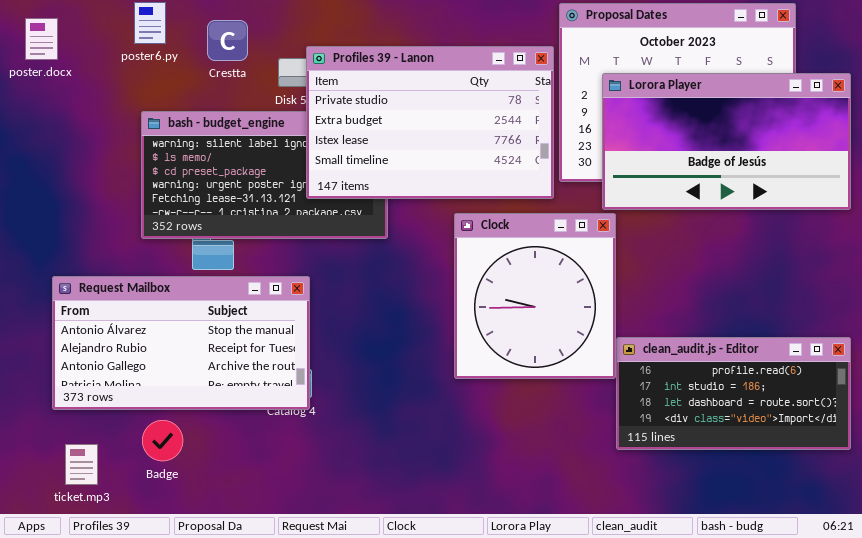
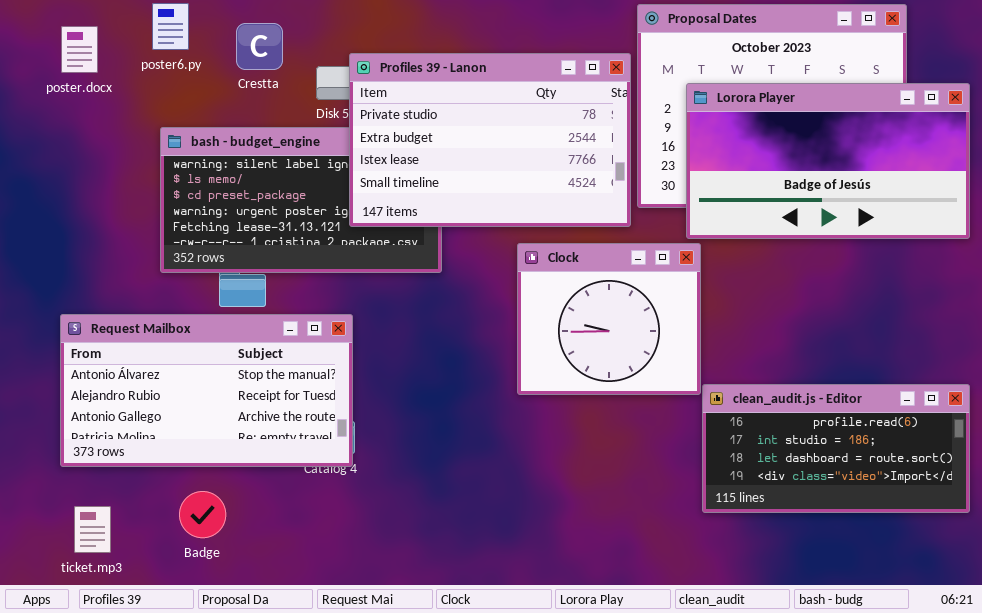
poster.docx: [25,18,58,60] -> [61,26,98,73], moved
Clock: [454,213,616,379] -> [517,243,701,395], resized
Badge: [142,420,183,461] -> [179,491,226,538], moved

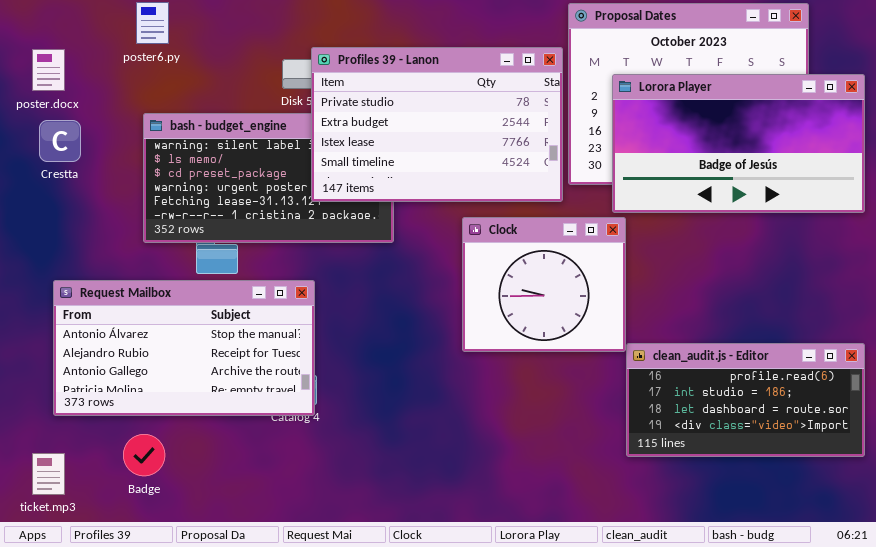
Crestta: [236,23,283,70] -> [39,120,81,162], moved
poster.docx: [61,26,98,73] -> [32,49,65,91], moved
Badge: [179,491,226,538] -> [123,434,165,476], moved
ticket.mp3: [74,506,111,553] -> [32,453,65,495], moved

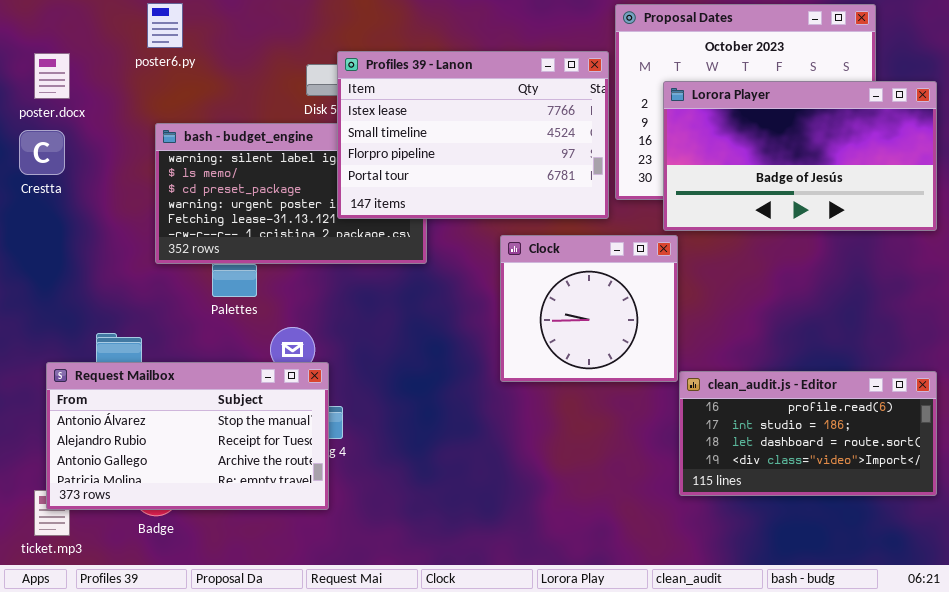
Profiles 39 - Lanon: [311,47,563,202] -> [337,51,609,219], scrolled down 2 rows
Crestta: [39,120,81,162] -> [19,130,65,175], moved
Request Mailbox: [53,280,315,416] -> [46,362,329,510], moved

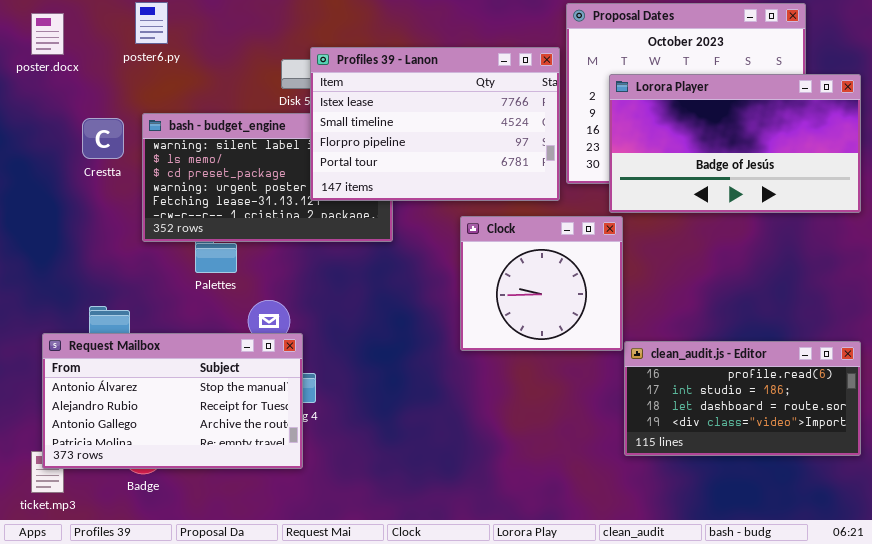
poster.docx: [34,53,70,99] -> [31,13,64,55], moved
Crestta: [19,130,65,175] -> [82,118,124,159], moved

